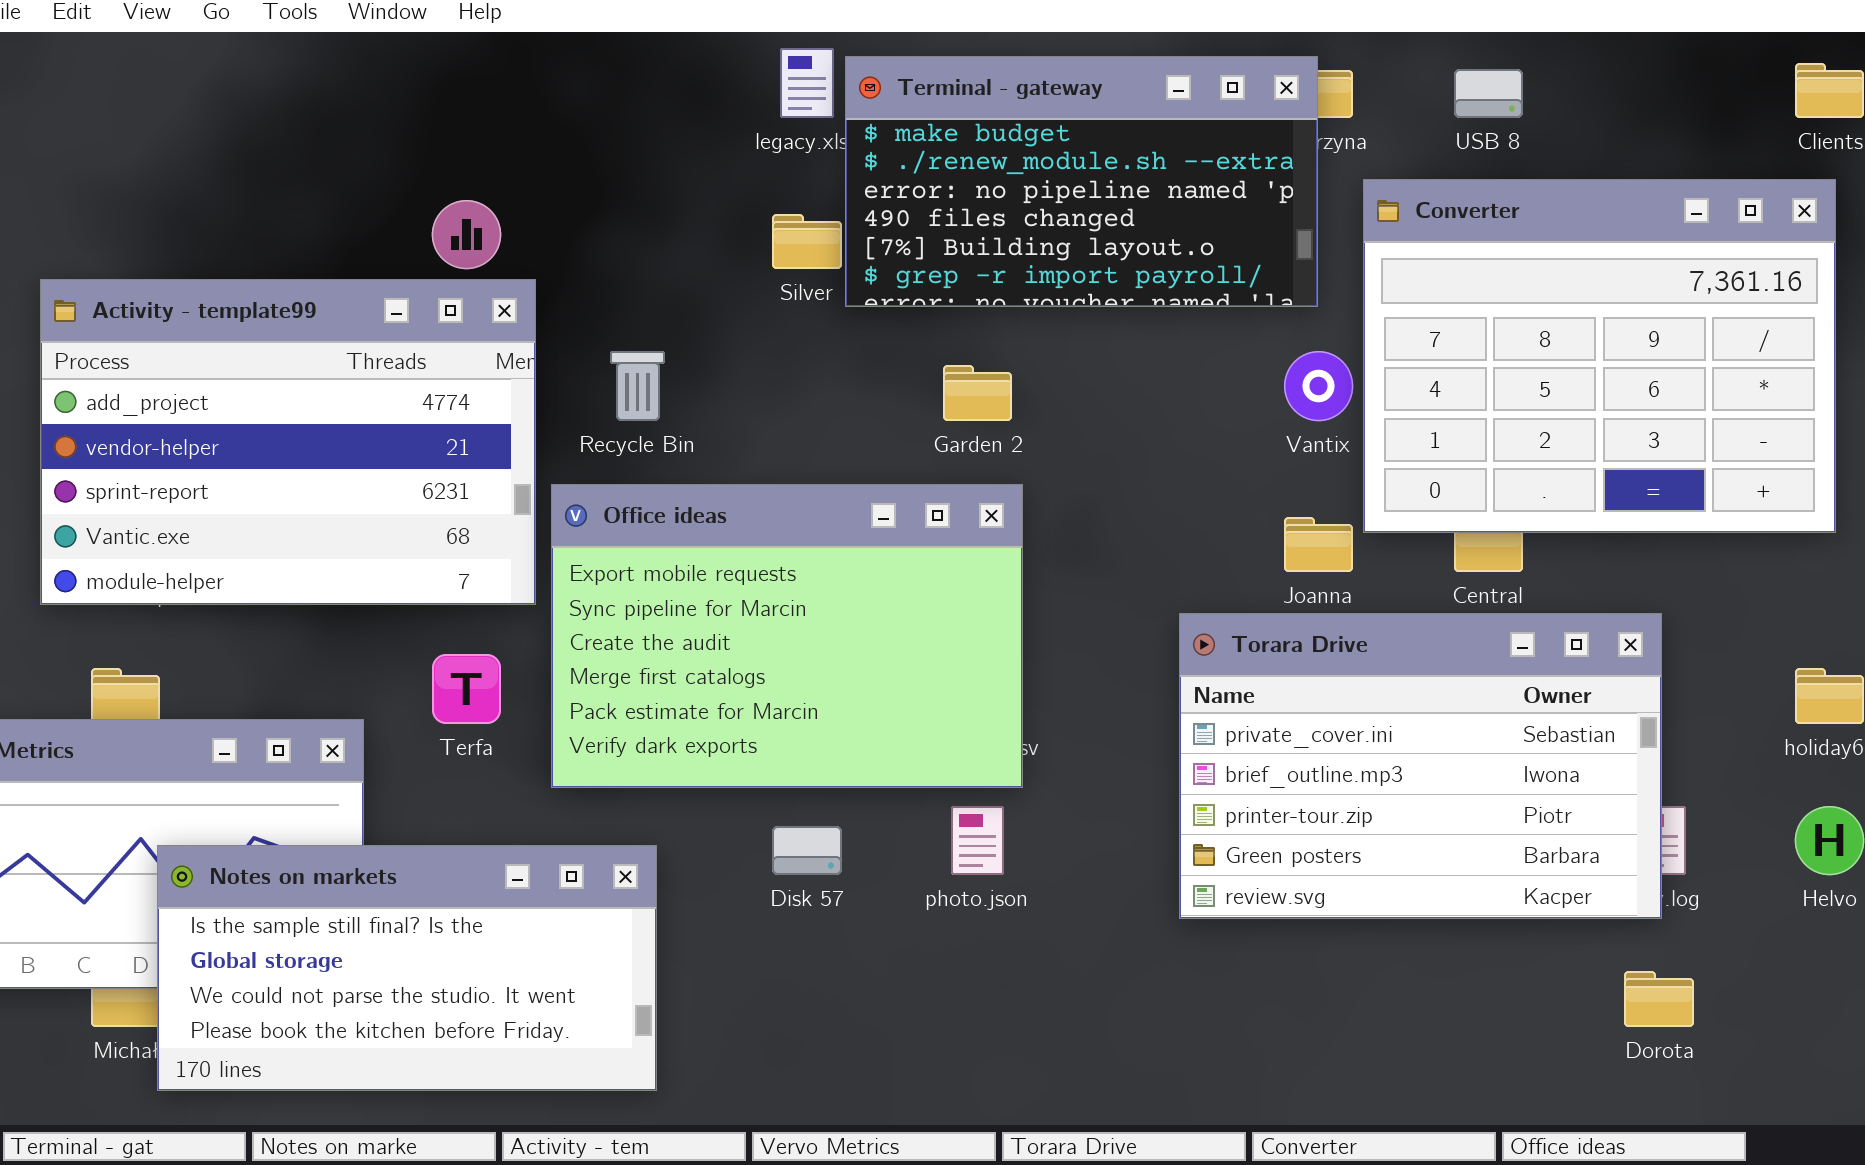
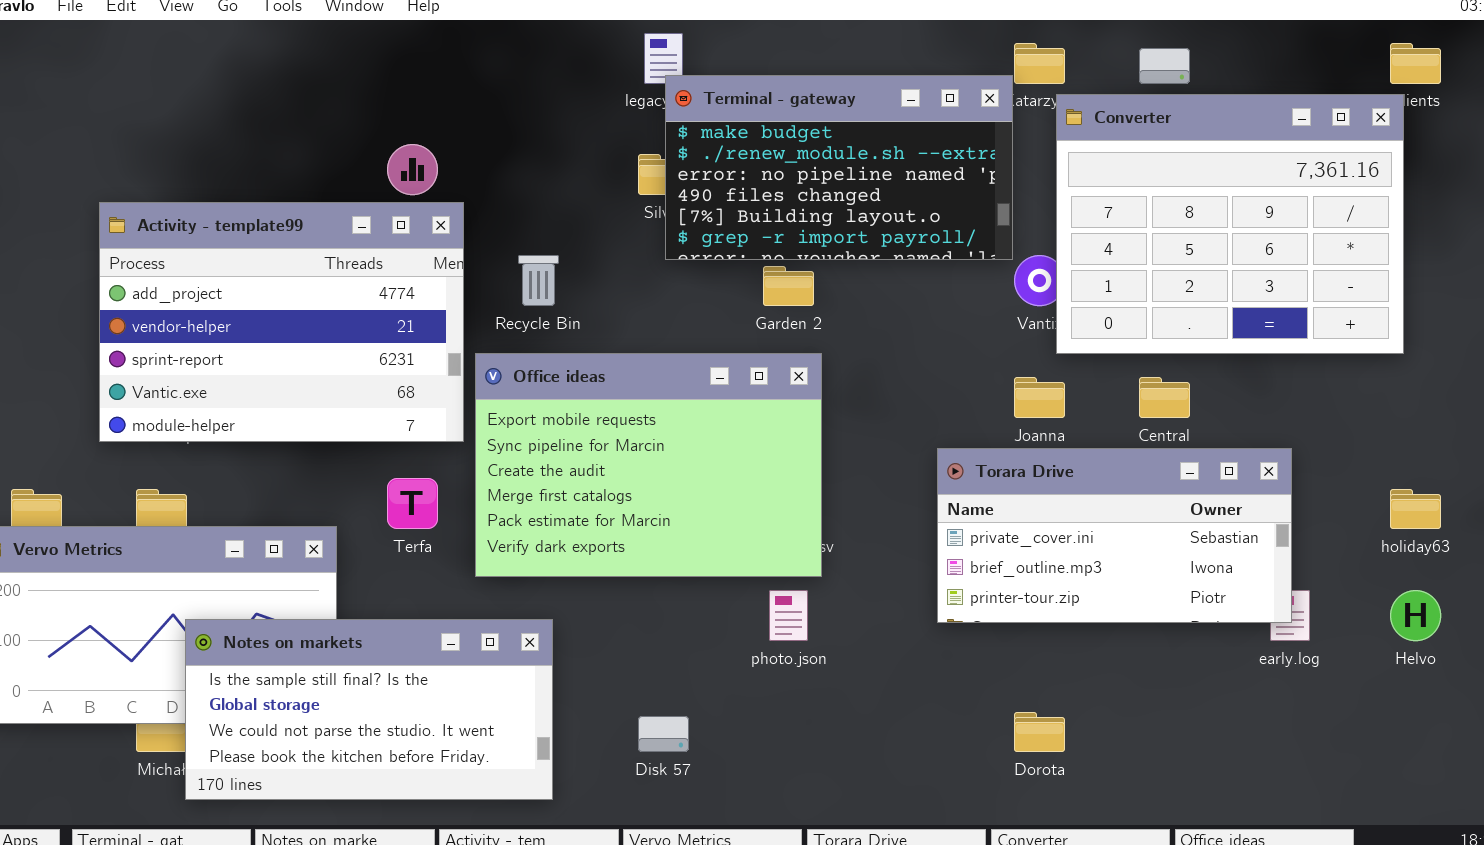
Terminal - gateway: [845,56,1318,307] -> [665,75,1013,260], moved
Converter: [1363,179,1836,533] -> [1056,94,1404,354], moved
Torara Drive: [1179,613,1662,919] -> [937,448,1292,623], resized
Disk 57: [772,826,842,875] -> [638,716,689,752], moved
Dorota: [1624,971,1694,1027] -> [1014,712,1065,752], moved

